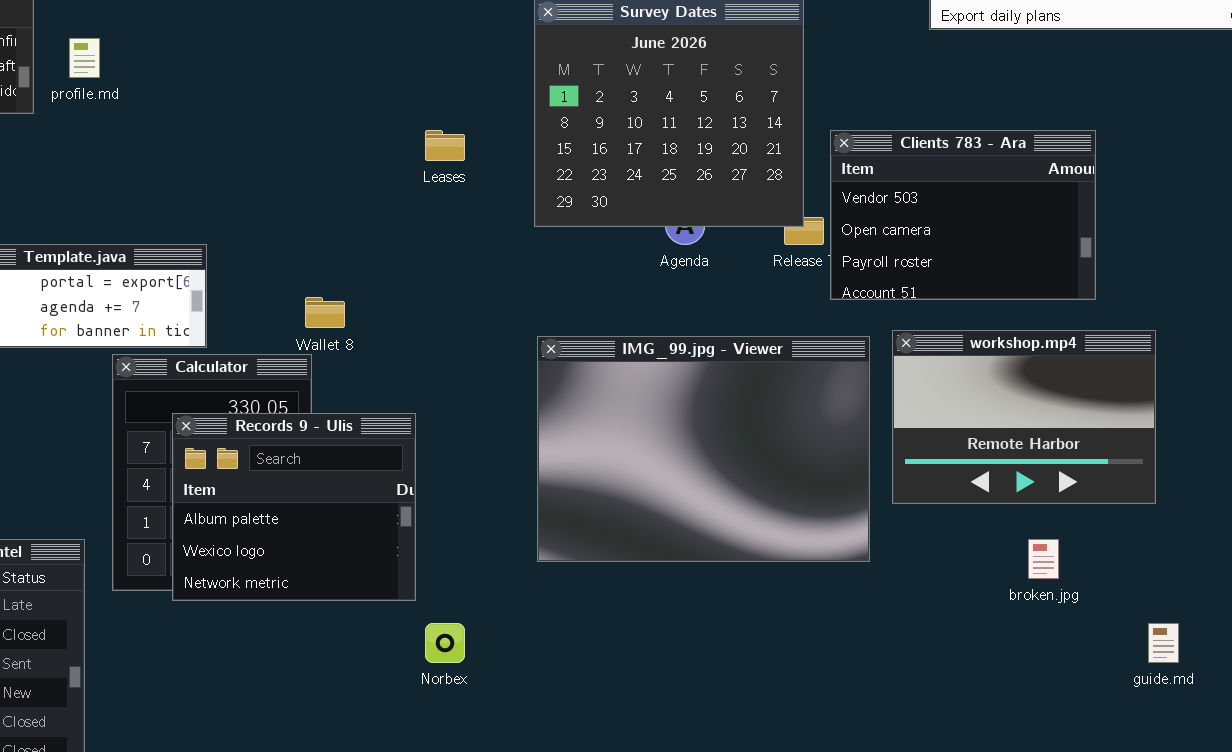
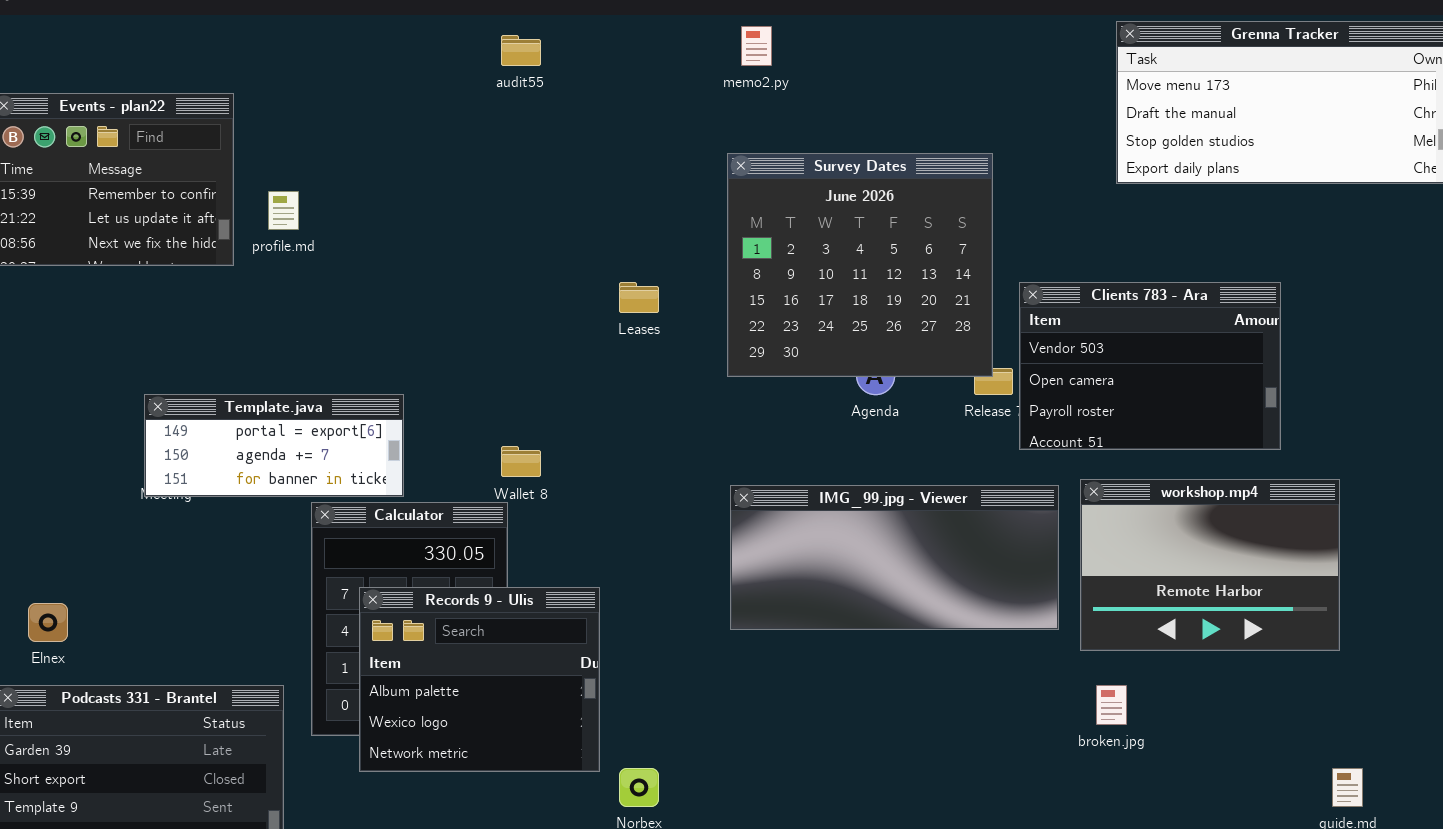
IMG_99.jpg - Viewer: [537,336,870,562] -> [730,485,1059,630], resized
Records 9 - Ulis: [172,413,416,601] -> [359,587,600,772], moved
broken.jpg: [1028,539,1059,579] -> [1096,685,1127,725], moved

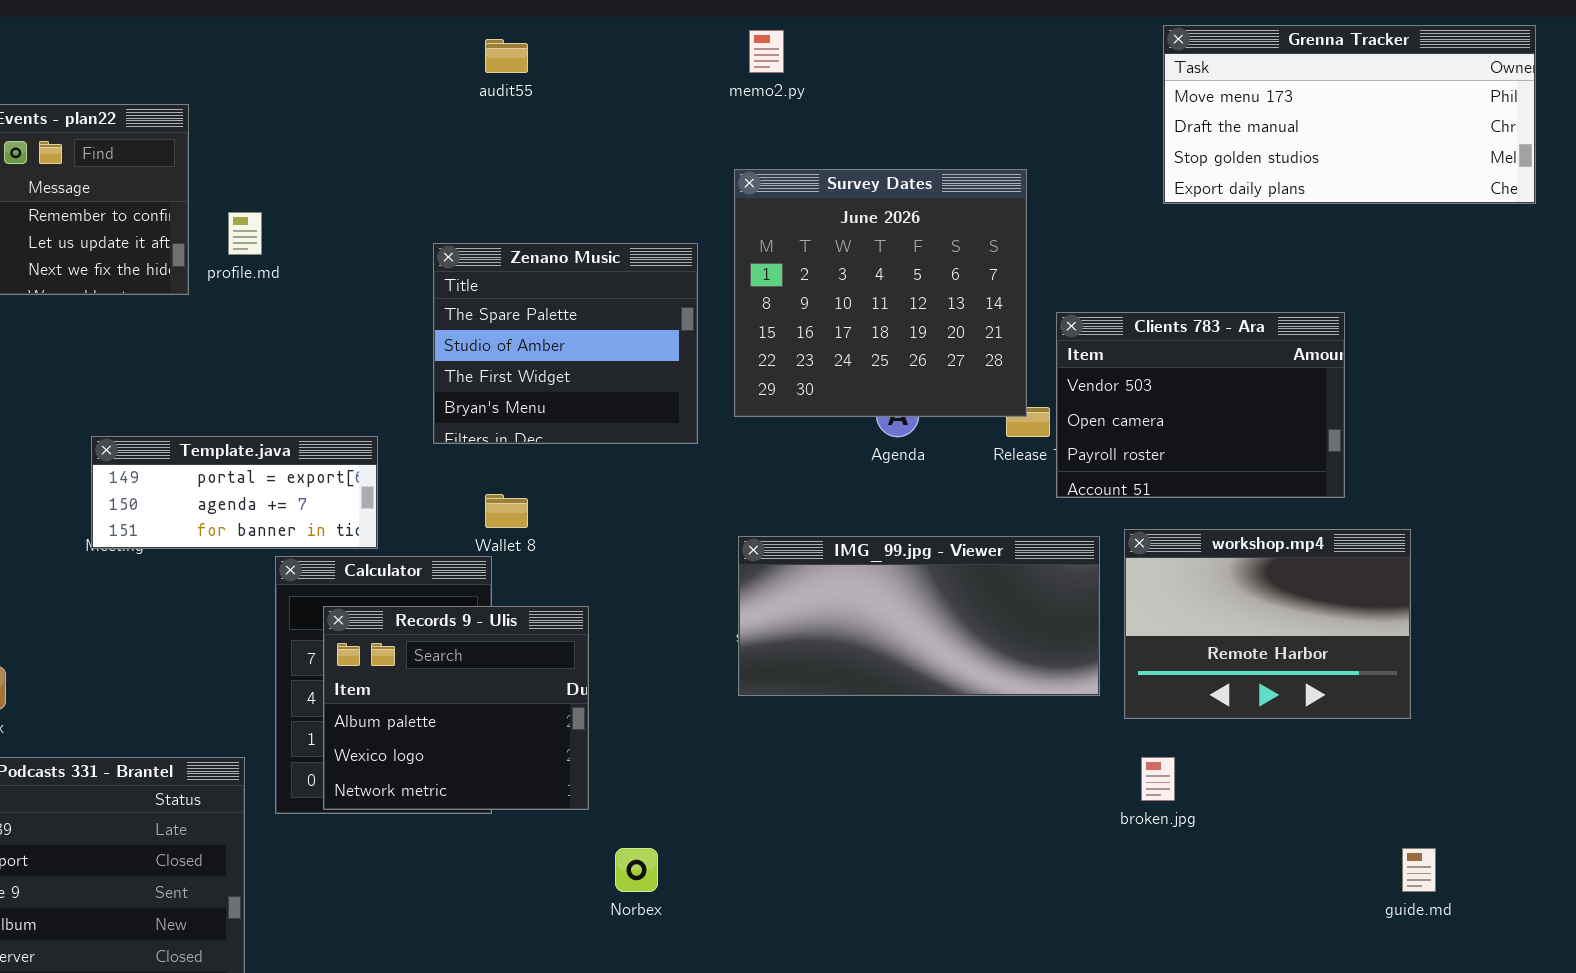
Zenano Music: none -> [433,243,698,444], opened
Records 9 - Ulis: [359,587,600,772] -> [323,606,589,810], moved

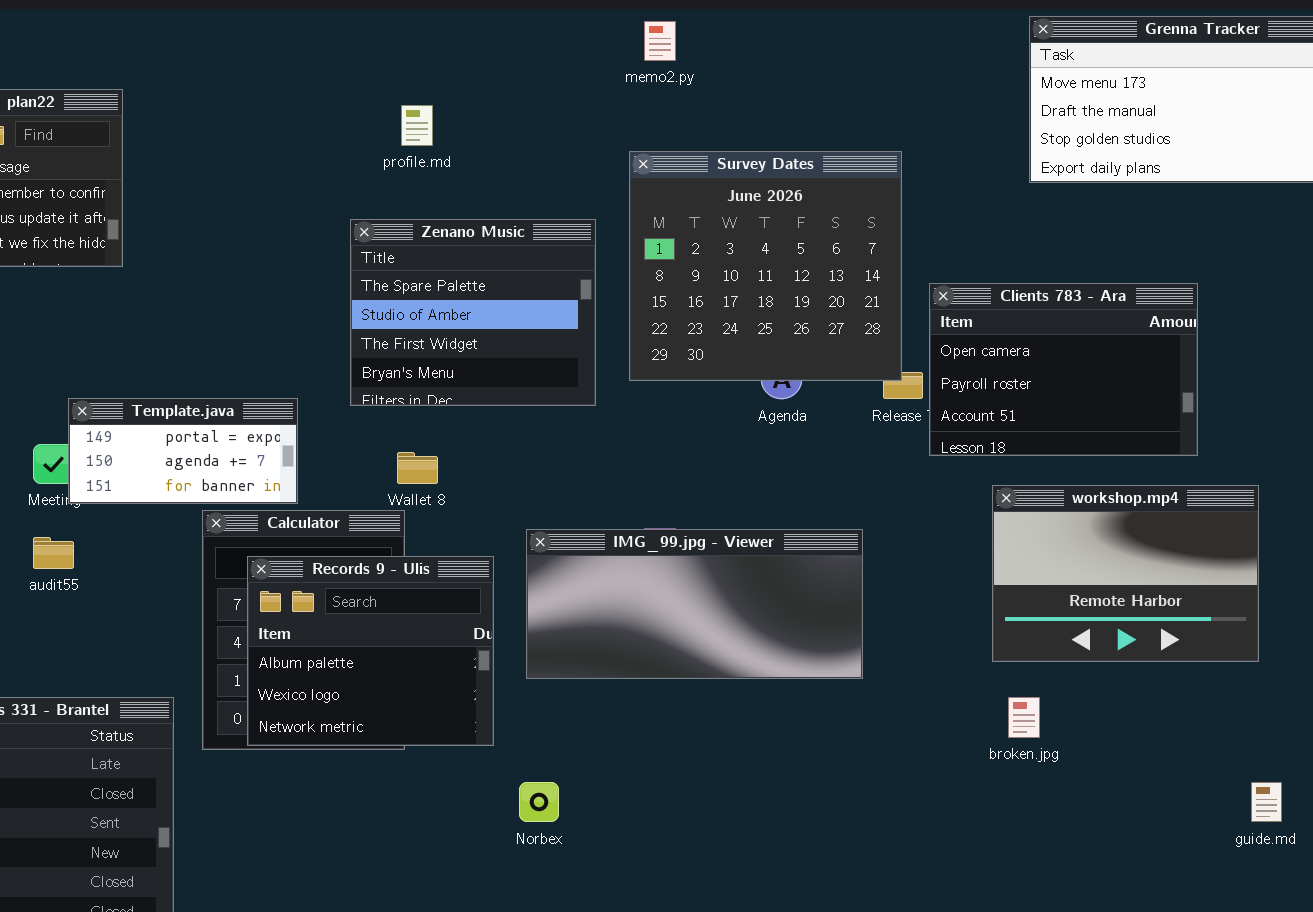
audit55: [485,39,528,73] -> [33,537,74,569], moved
profile.md: [228,212,262,255] -> [401,105,433,146], moved
Clients 783 - Ara: [1056,312,1345,498] -> [929,283,1198,456], scrolled down 1 row
Template.java: [91,436,378,549] -> [68,398,298,504], resized
IMG_99.jpg - Viewer: [738,536,1100,696] -> [526,529,863,679], moved

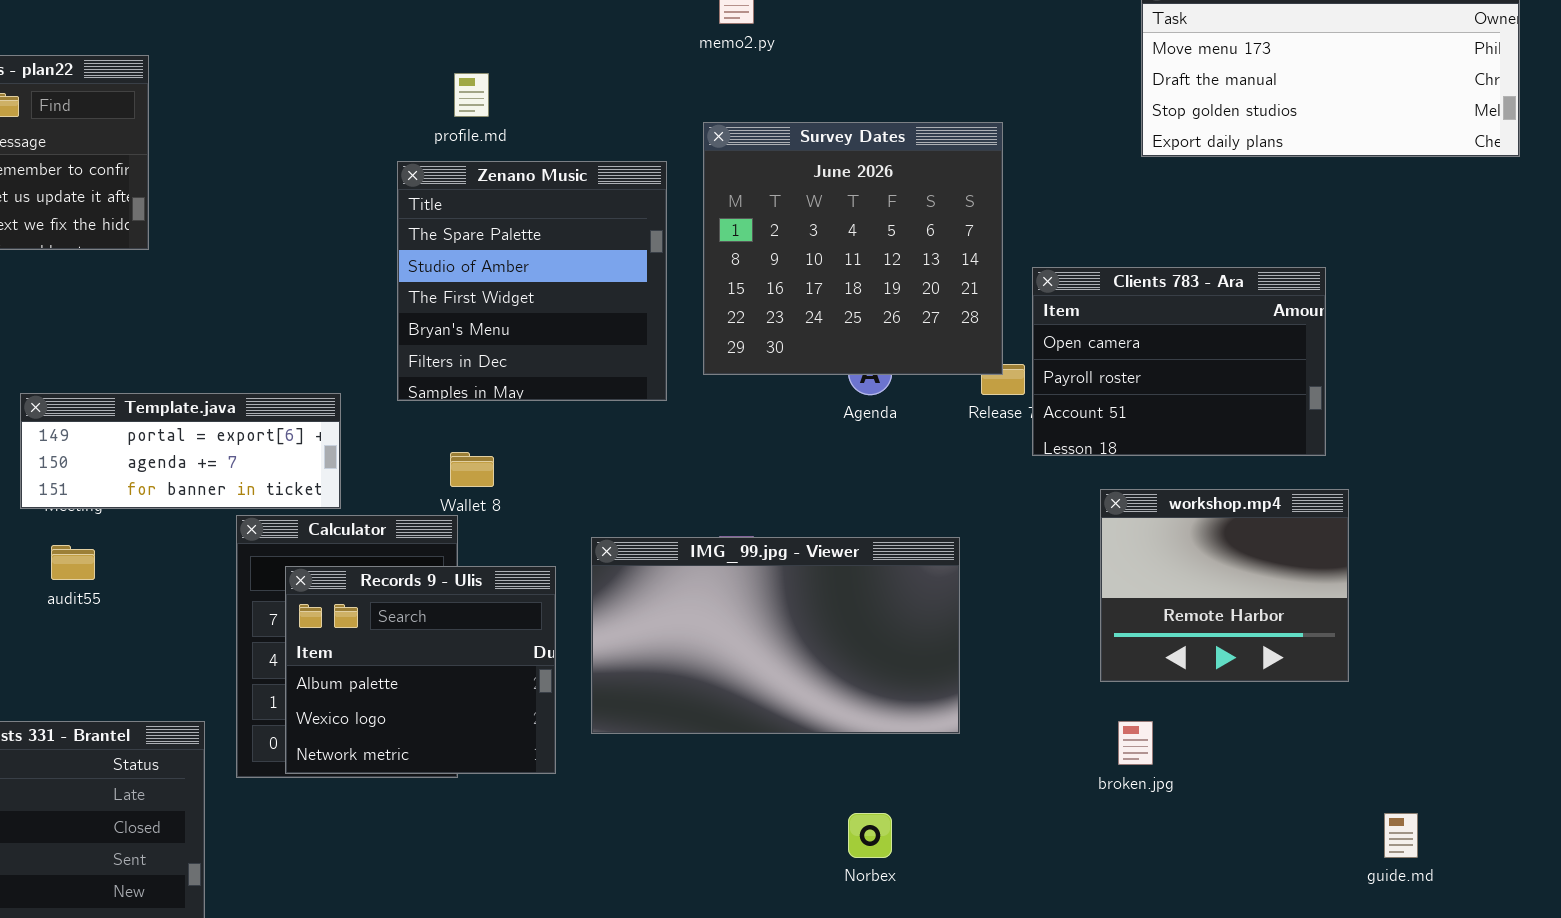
Zenano Music: [350,219,596,406] -> [397,161,667,401], resized
Template.java: [68,398,298,504] -> [20,393,341,509], resized
workshop.mp4: [992,485,1259,662] -> [1100,489,1349,682], resized
IMG_99.jpg - Viewer: [526,529,863,679] -> [591,537,960,734], resized
Norbex: [519,782,559,822] -> [848,813,892,858], moved

